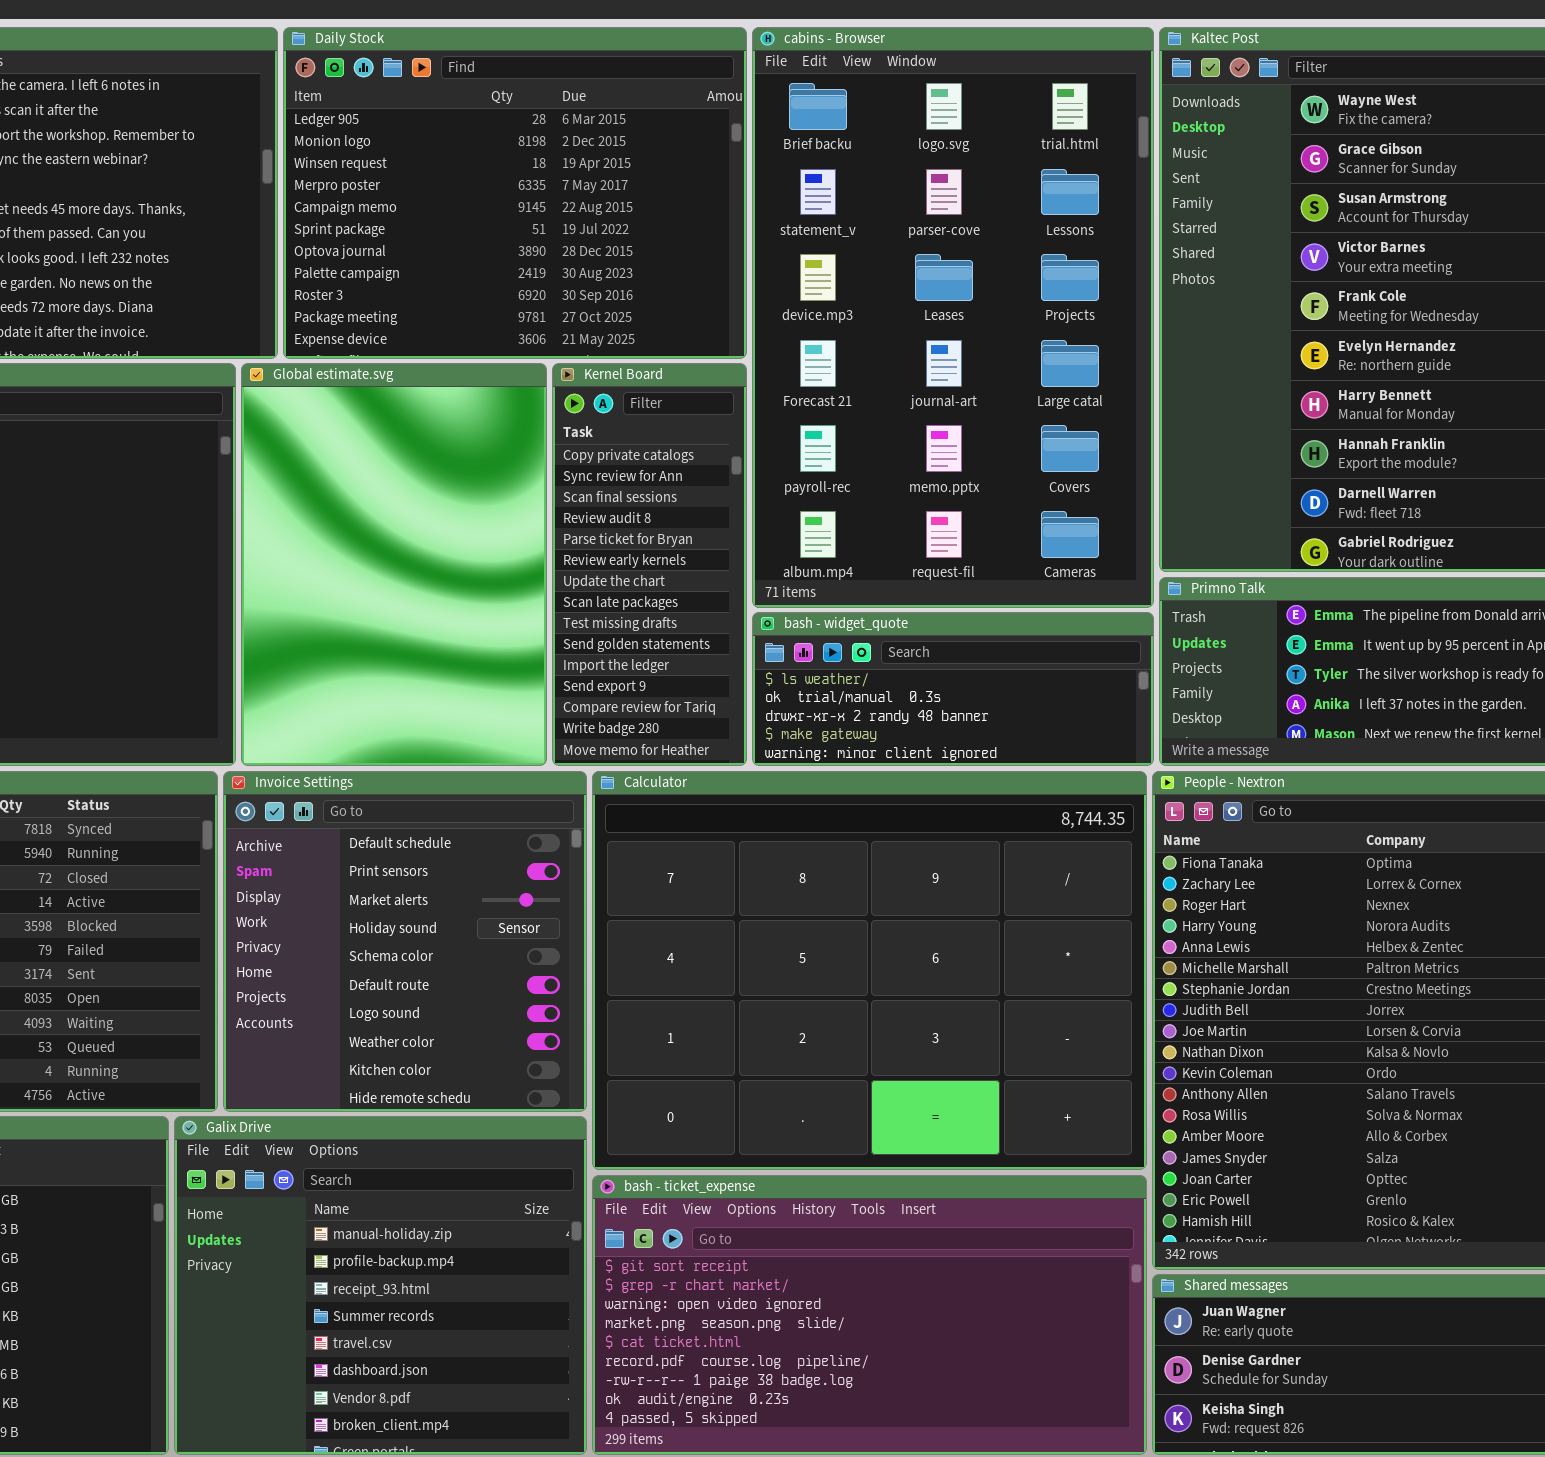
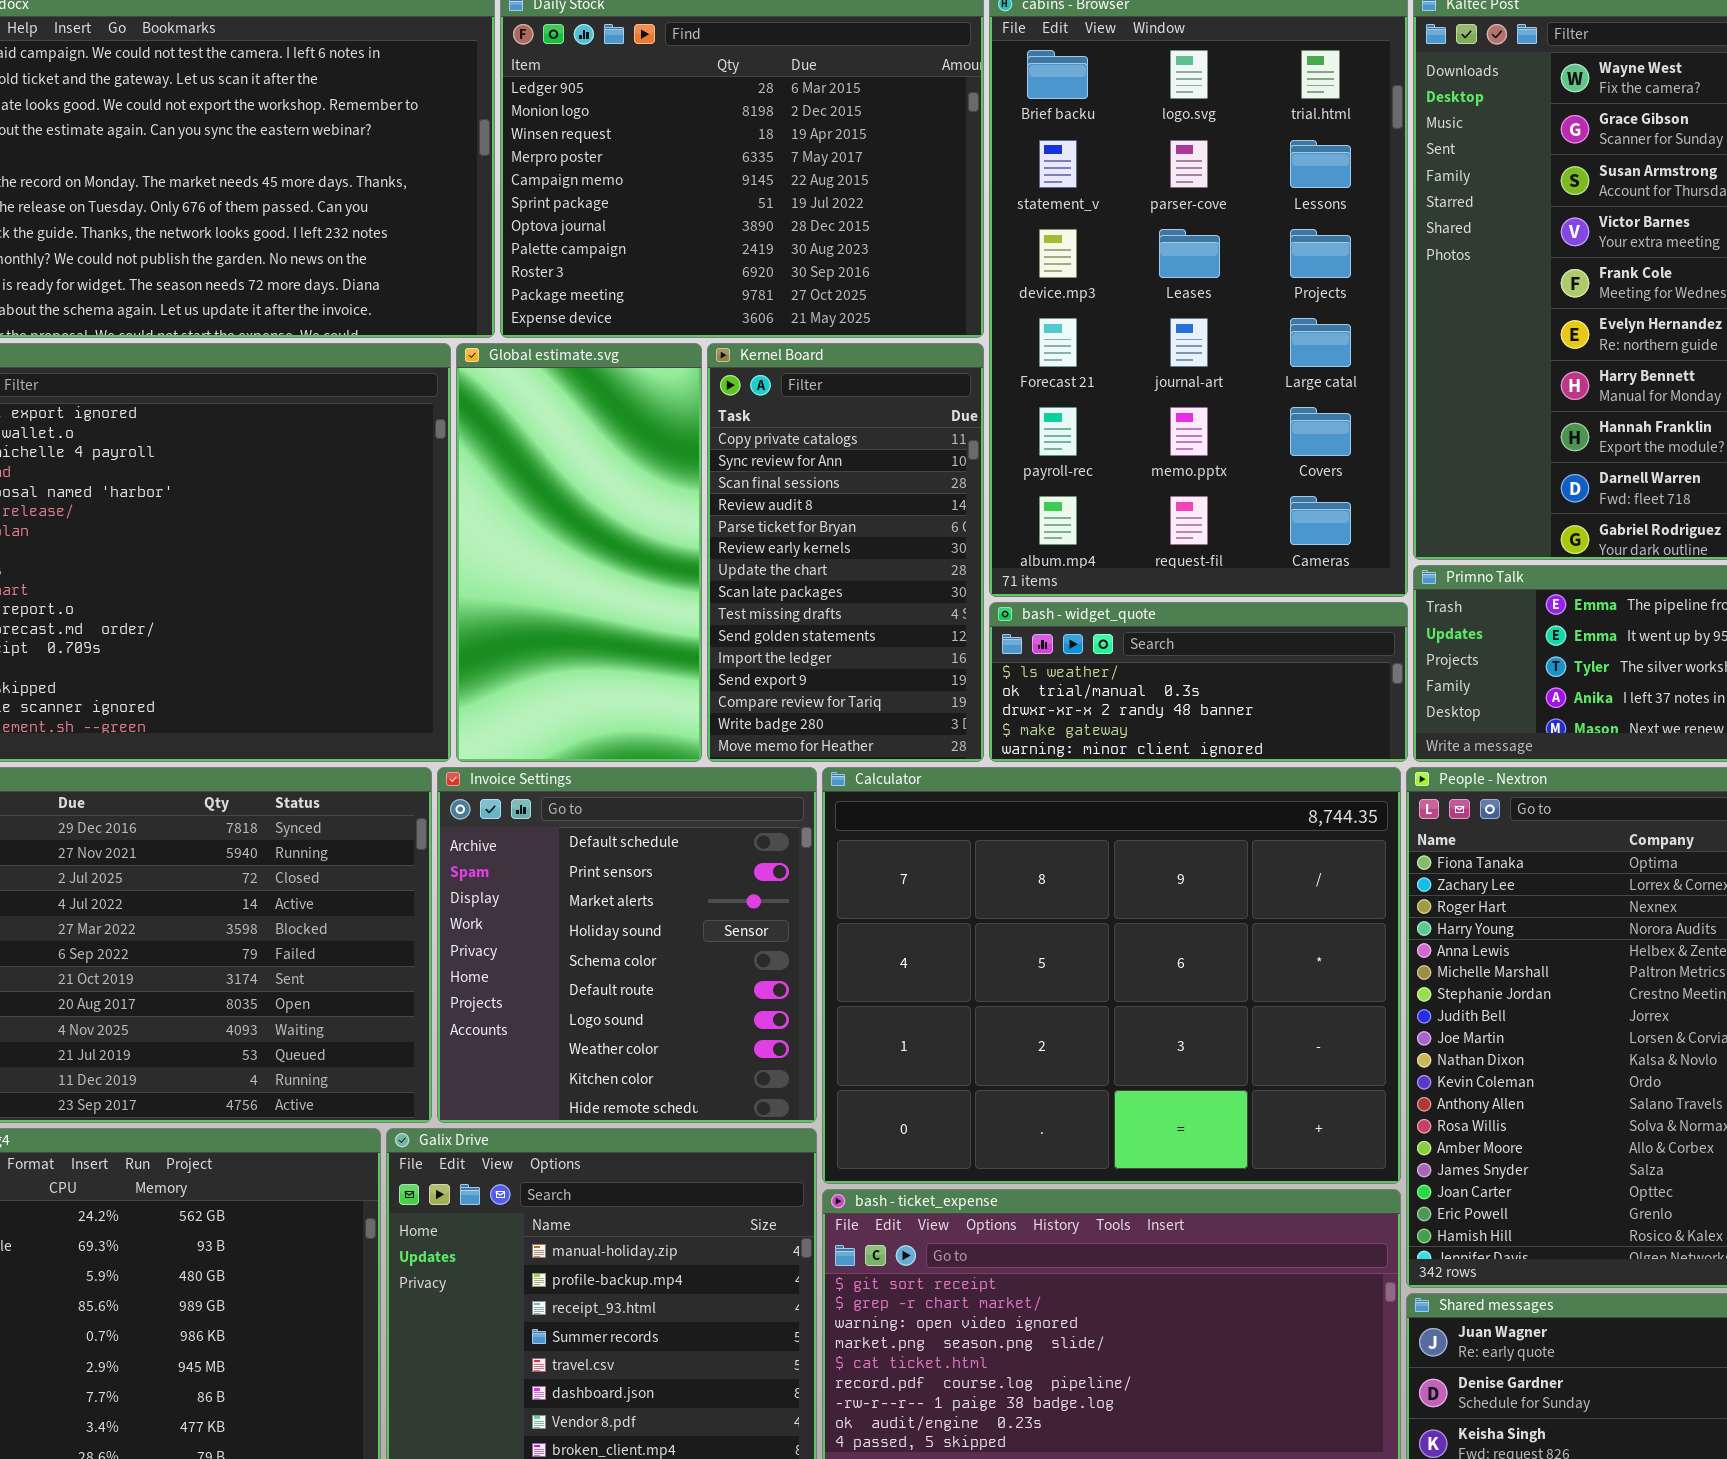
Global estimate.svg: [241,363,547,766] -> [456,343,702,762], resized
Kernel Board: [552,363,747,766] -> [707,343,984,762], resized

